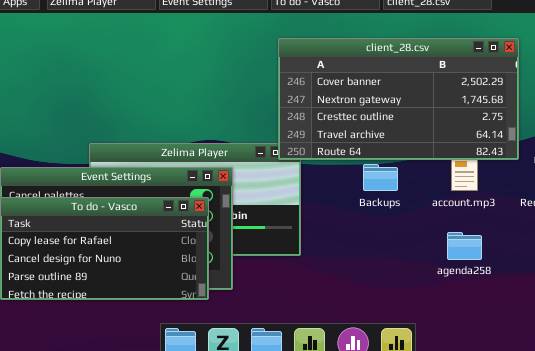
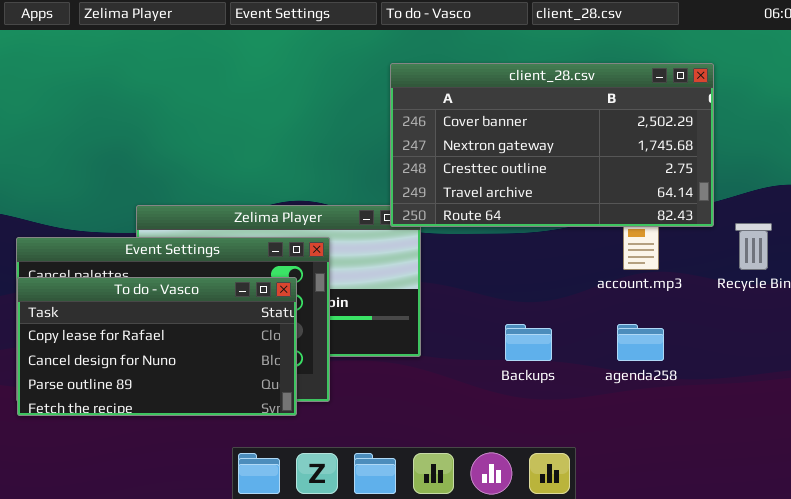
Backups: [363,164,398,191] -> [505,324,552,361], moved

